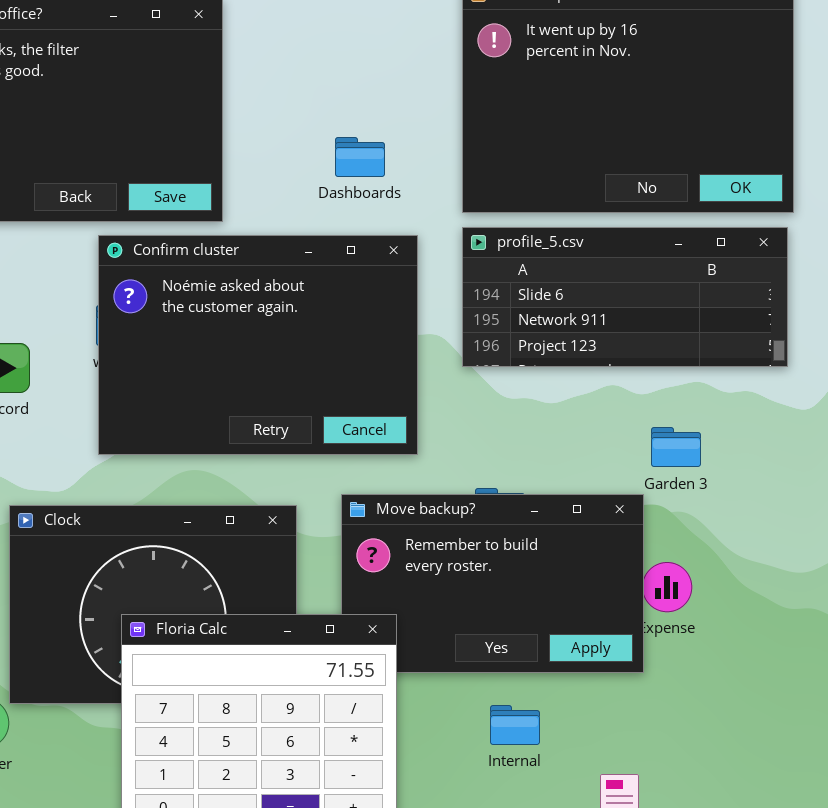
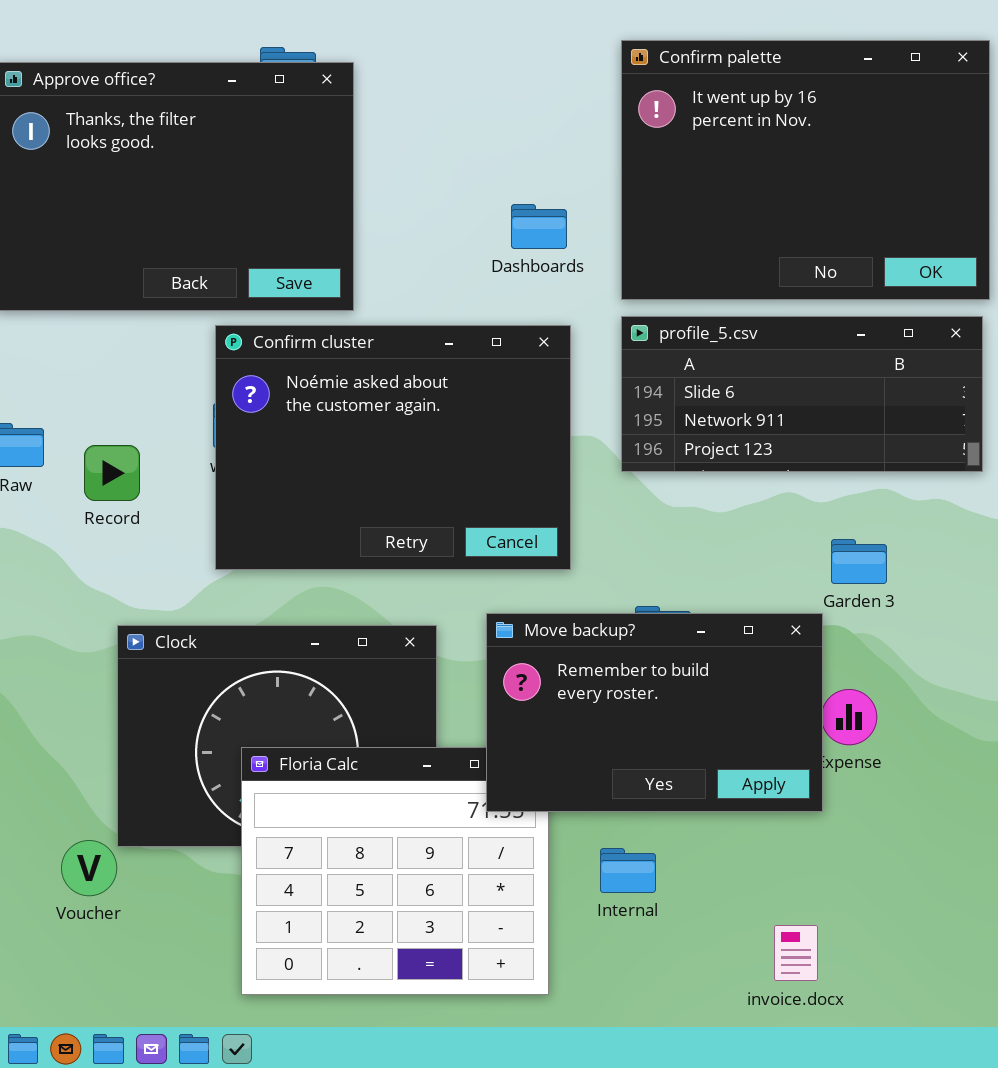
Dashboards: [335,137,385,177] -> [511,204,567,249], moved
Move backup?: [341,494,644,673] -> [486,613,823,812], raised
Internal: [490,705,540,745] -> [600,848,656,893], moved

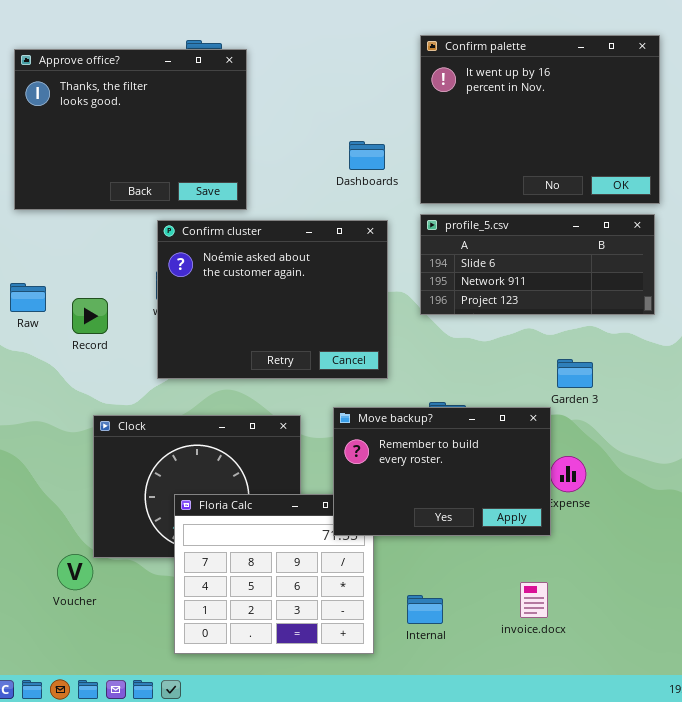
Internal: [600,848,656,893] -> [407,595,443,624], moved
invoice.docx: [774,925,818,981] -> [520,582,548,618], moved

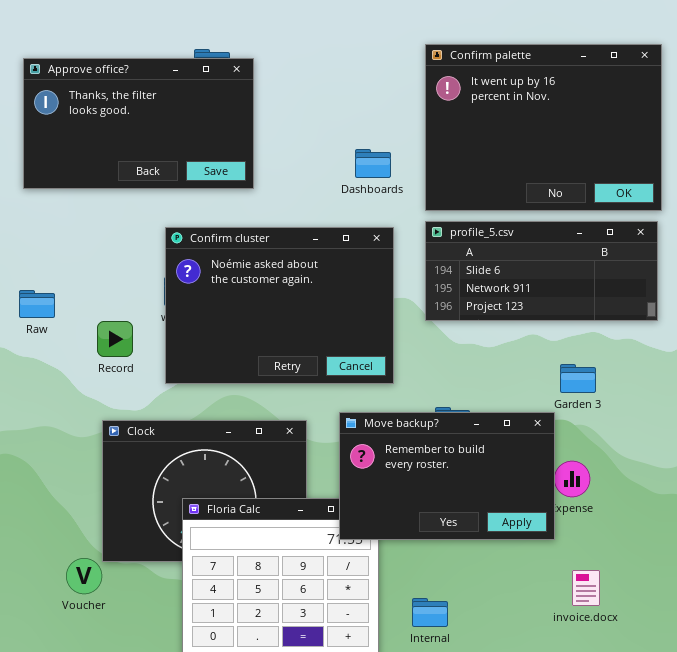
Approve office?: [14,49,247,210] -> [23,58,254,189], resized
Record: [72,298,108,334] -> [97,321,133,357], moved
invoice.docx: [520,582,548,618] -> [572,570,600,606], moved

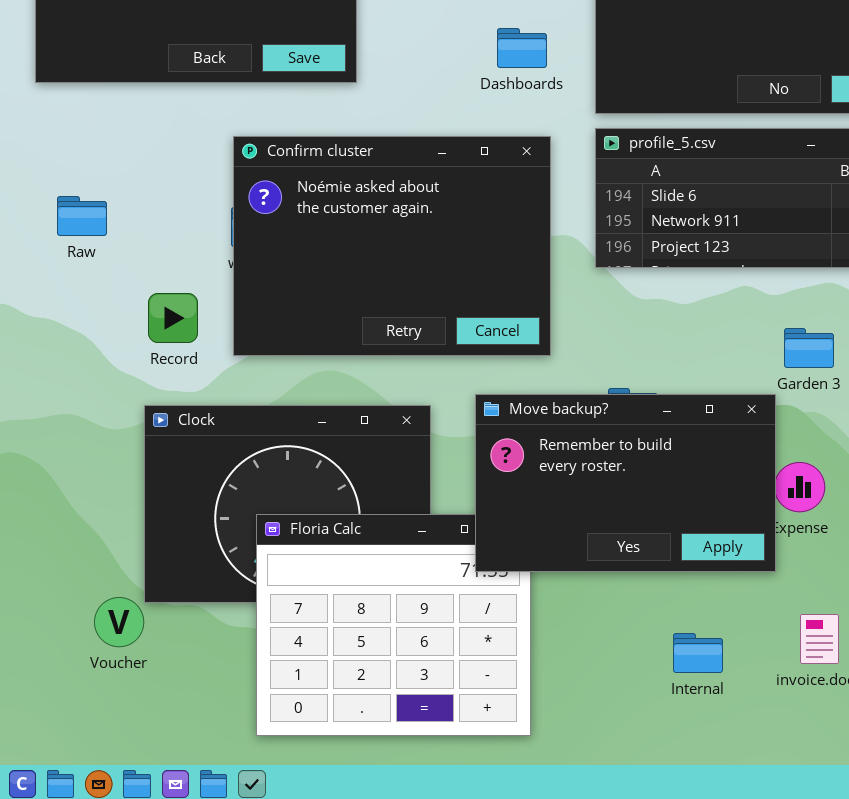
Raw: [19,290,55,318] -> [57,196,107,236], moved
Record: [97,321,133,357] -> [148,293,198,343], moved
Internal: [412,598,448,627] -> [673,633,723,673], moved

